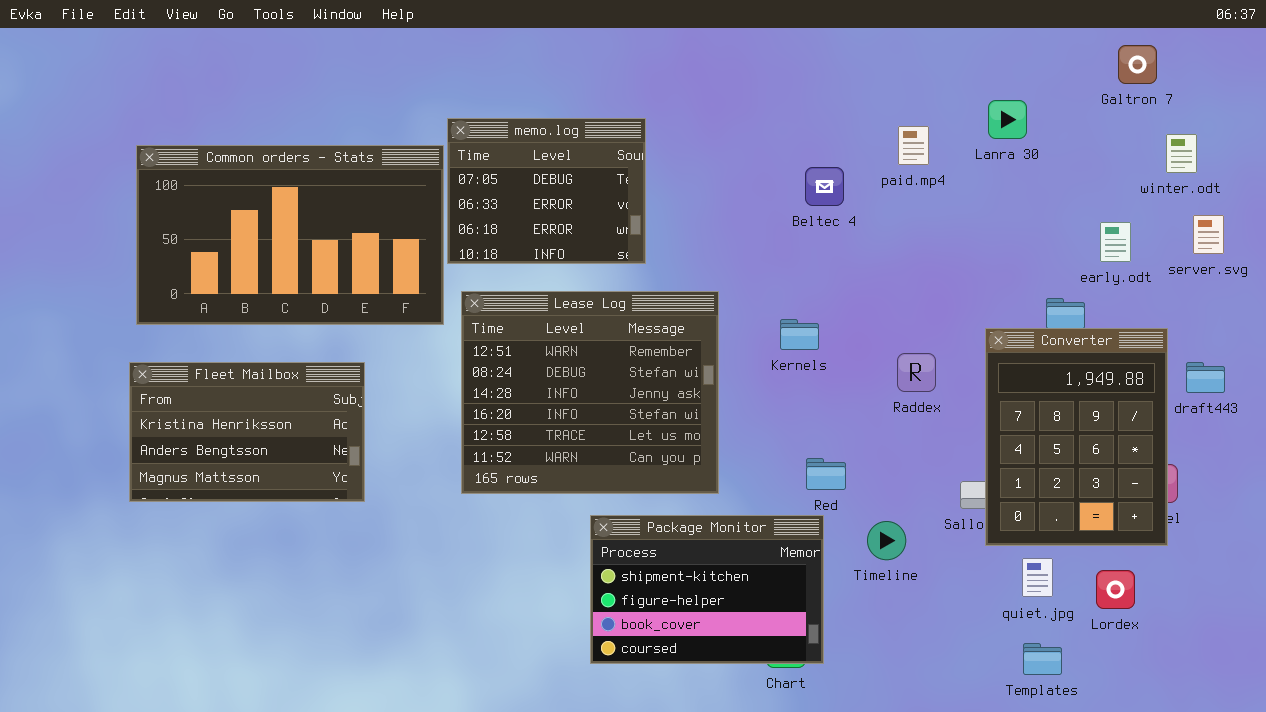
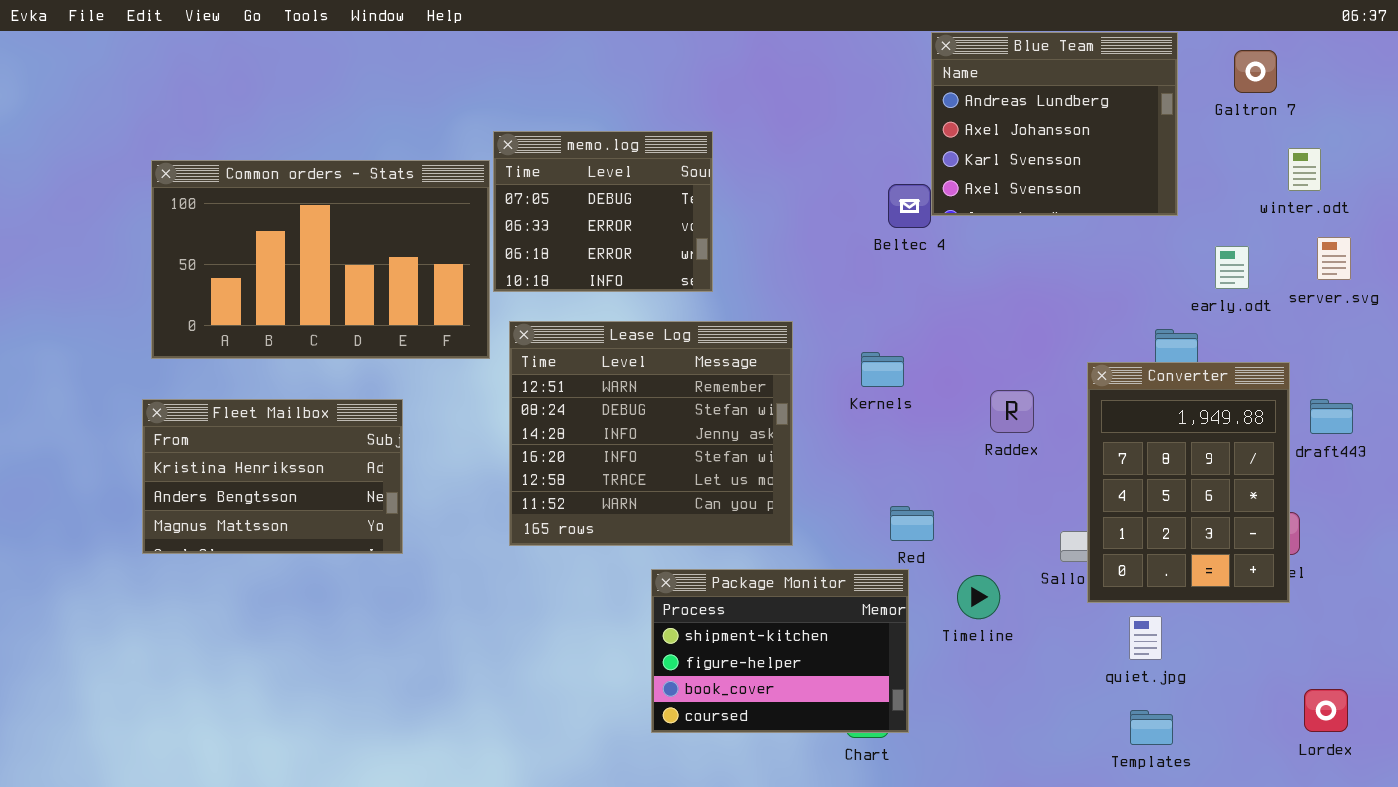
Blue Team: none -> [931,32,1178,216], opened
Lordex: [1096,570,1135,609] -> [1304,689,1348,732], moved

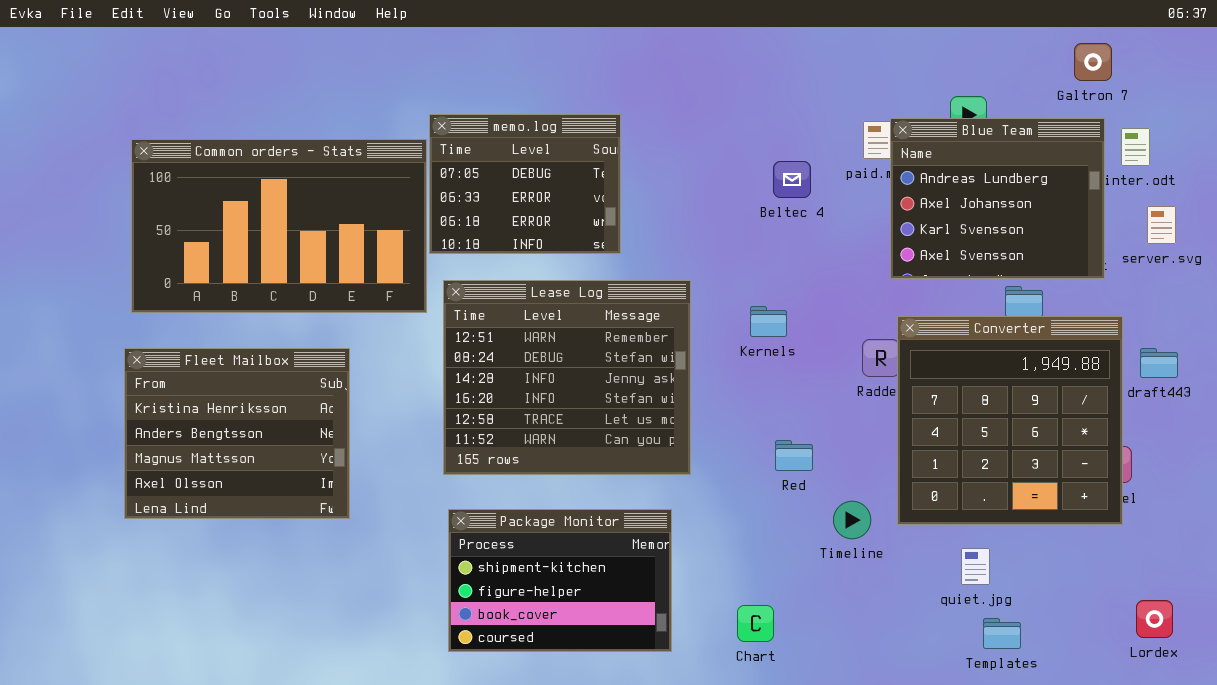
Blue Team: [931,32,1178,216] -> [890,118,1105,279], moved
Converter: [1087,362,1290,603] -> [897,316,1123,525], resized
Fleet Mailbox: [142,399,403,554] -> [124,348,350,519], resized
Package Monitor: [651,569,909,733] -> [448,509,672,652], moved
quiet.jpg: [1129,616,1162,660] -> [961,548,990,585], moved

